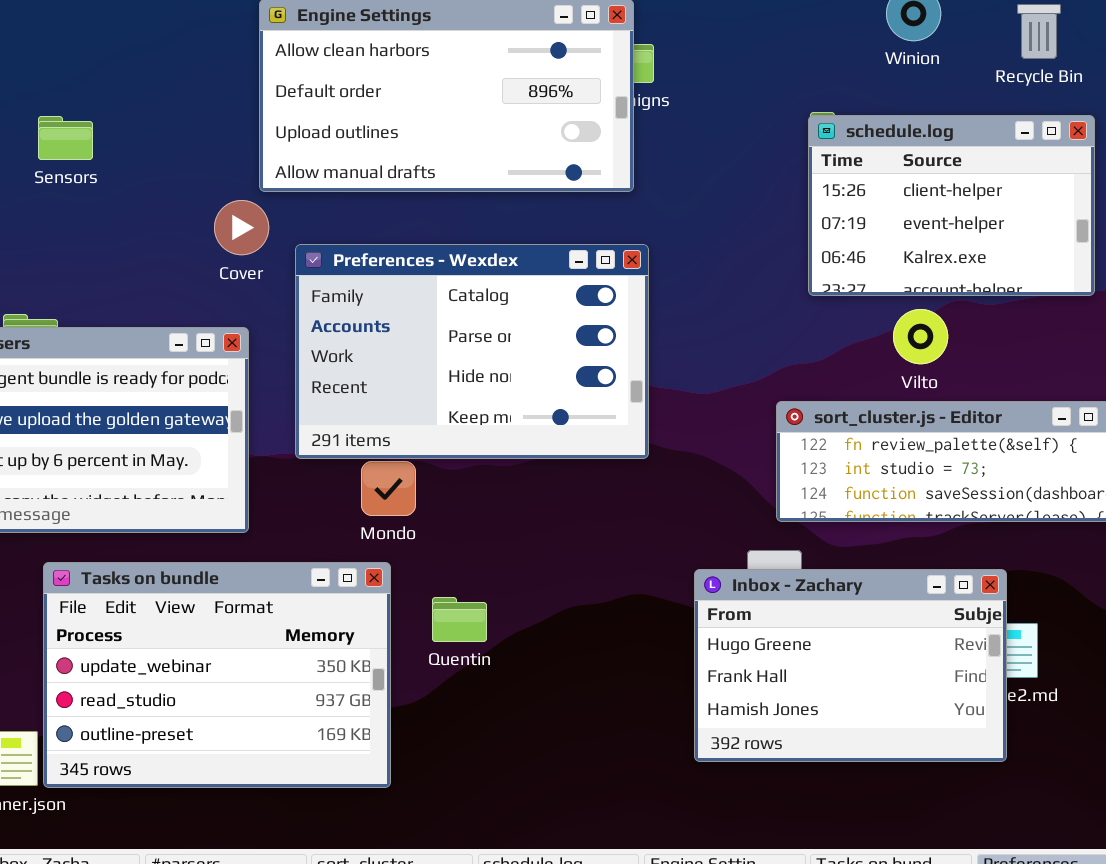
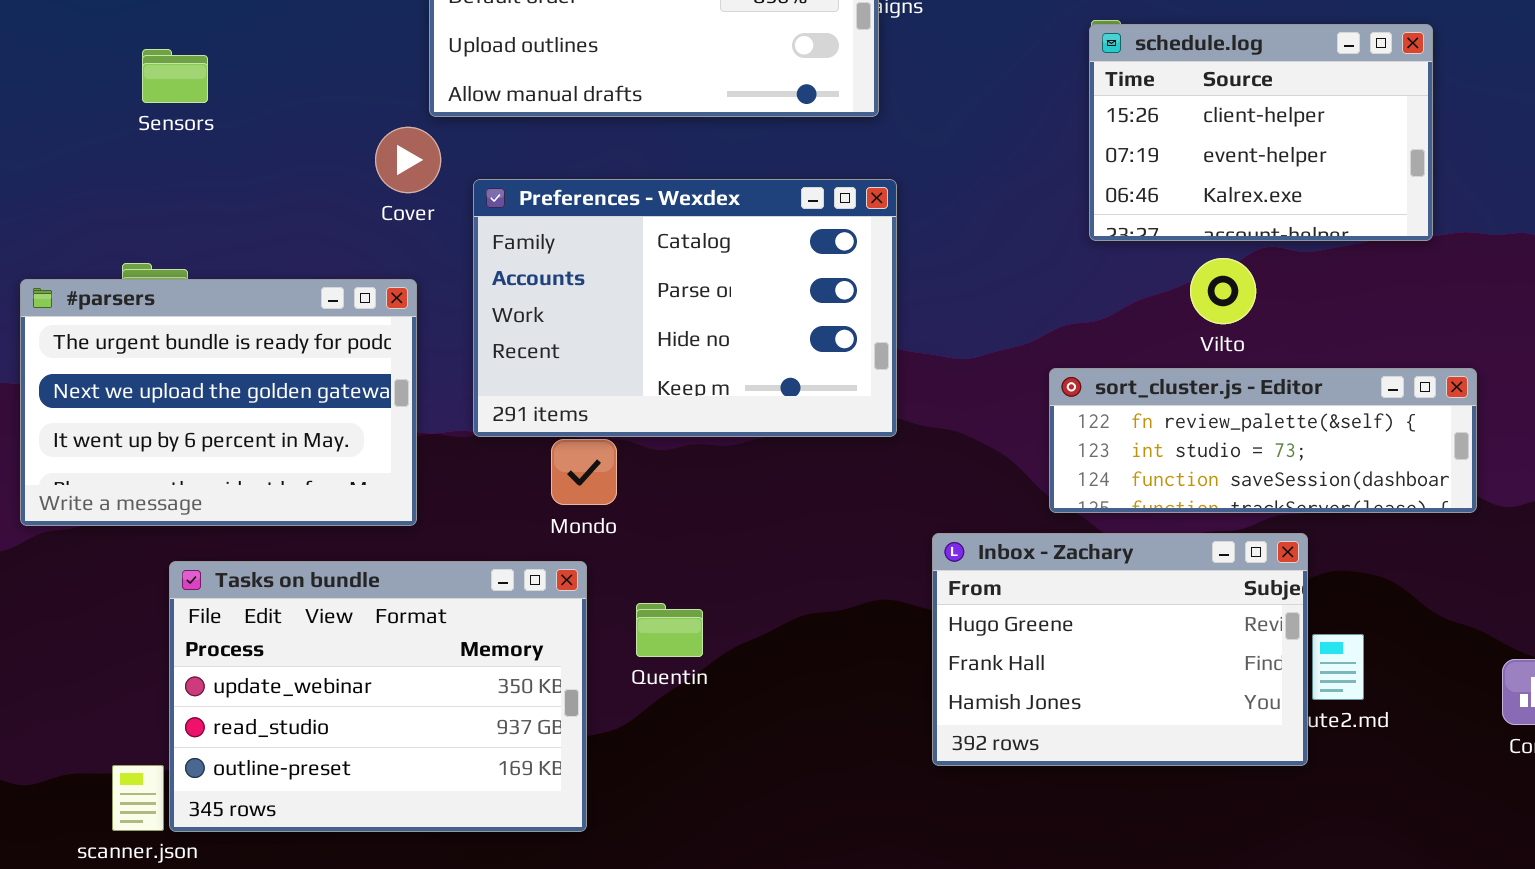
Sensors: [38,116,93,160] -> [142,49,208,103], moved
Inbox - Zachary: [694,569,1007,762] -> [932,533,1308,766], moved

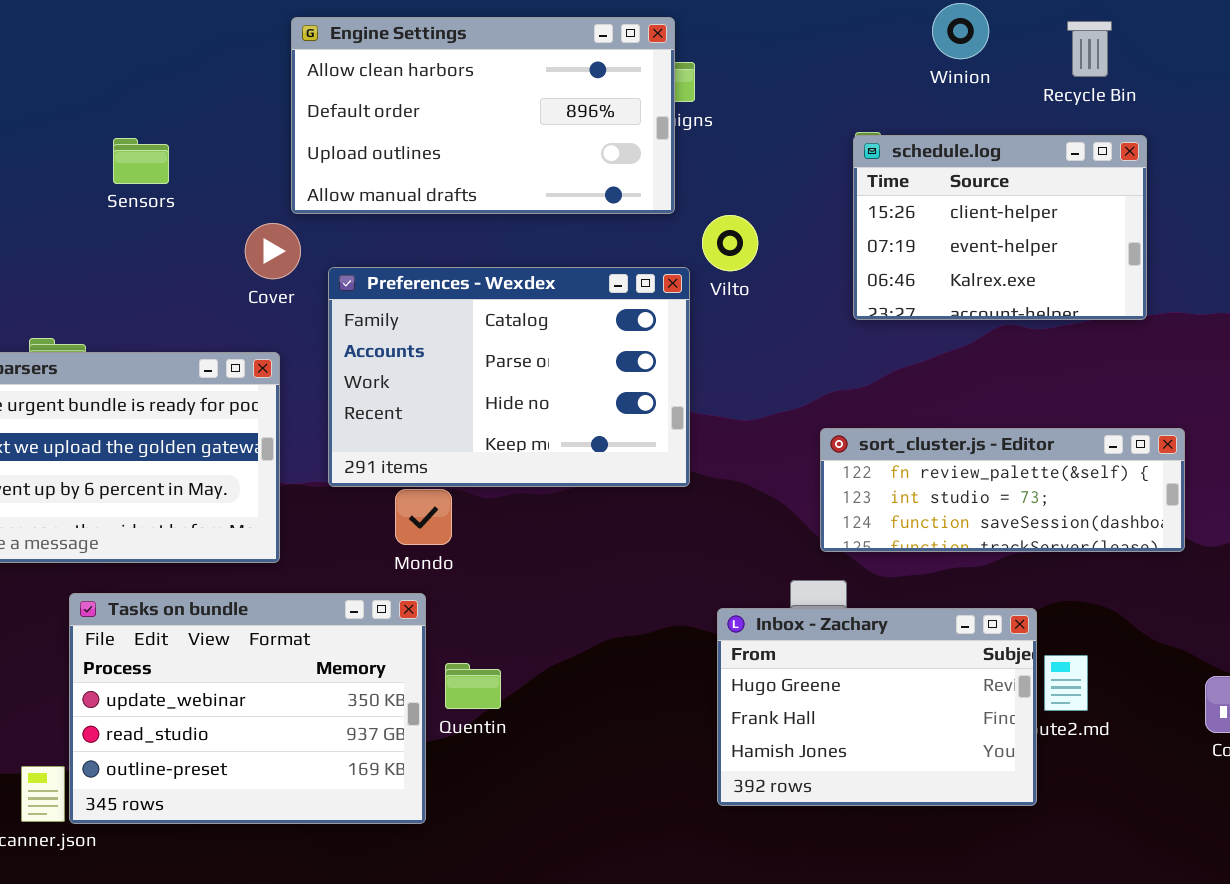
Sensors: [142,49,208,103] -> [113,138,169,184], moved
Vilto: [1190,258,1256,324] -> [702,215,758,271], moved
Inbox - Zachary: [932,533,1308,766] -> [717,608,1037,806], moved
Quentin: [636,603,703,657] -> [445,663,501,709], moved

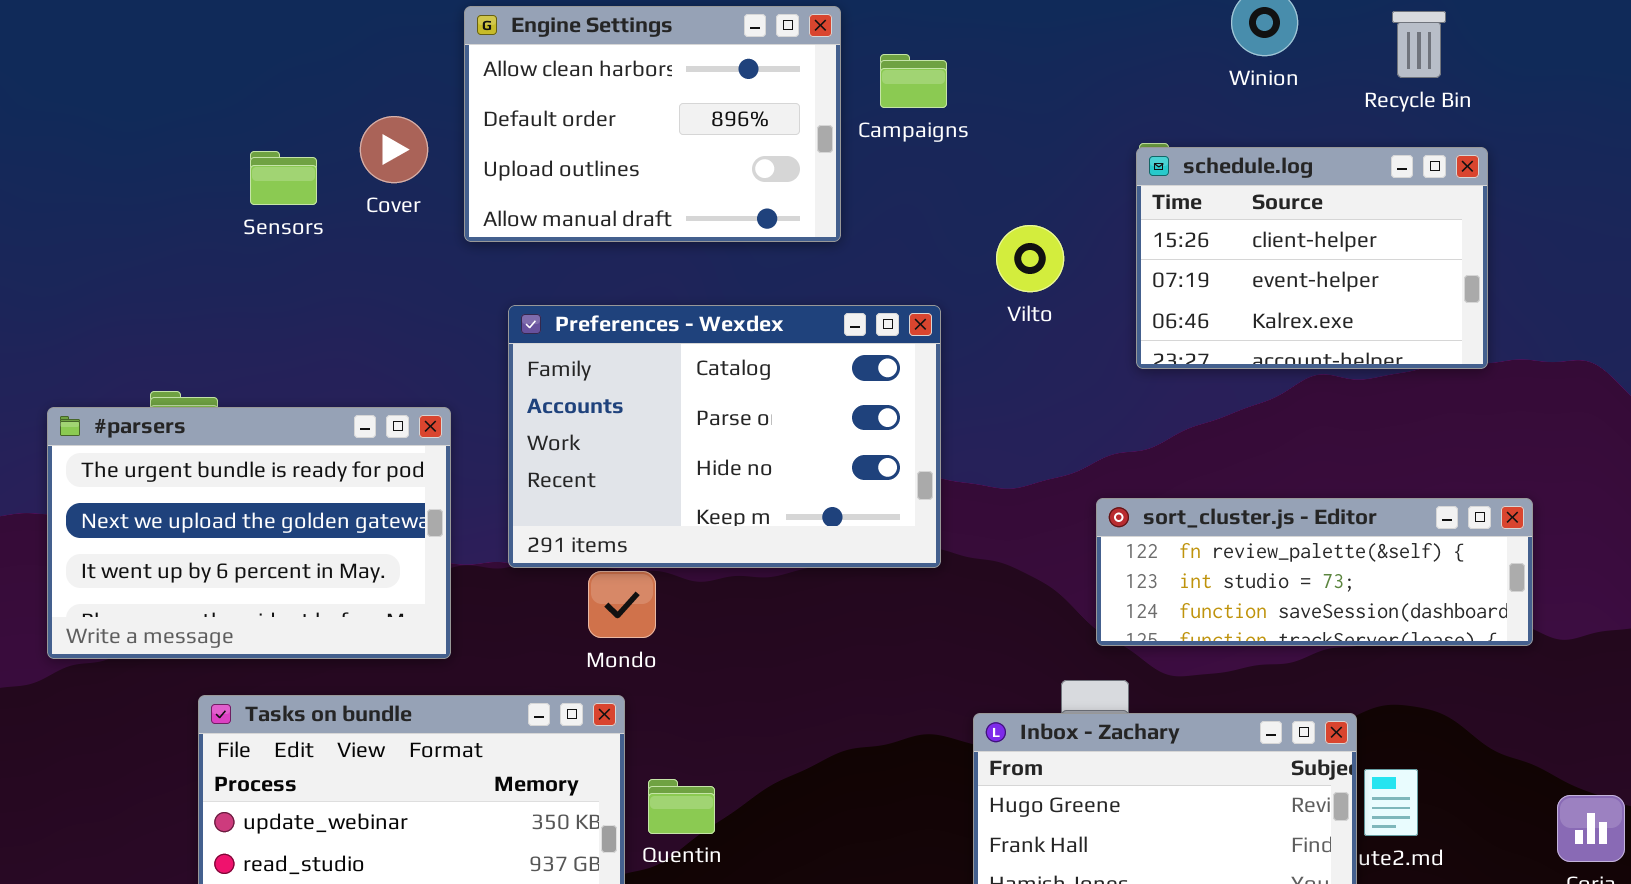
Engine Settings: [291,17,675,214] -> [464,6,841,242], resized
Vilto: [702,215,758,271] -> [996,225,1064,292], moved
Cover: [245,223,301,279] -> [360,116,428,183], moved

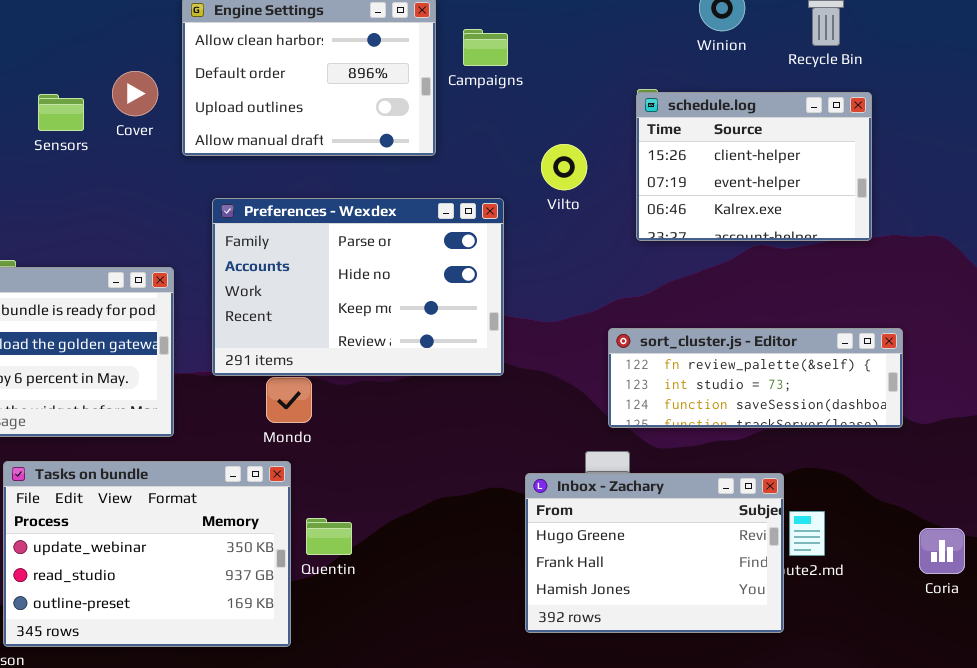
Preferences - Wexdex: [508,305,941,568] -> [212,198,504,376], scrolled down 1 row

